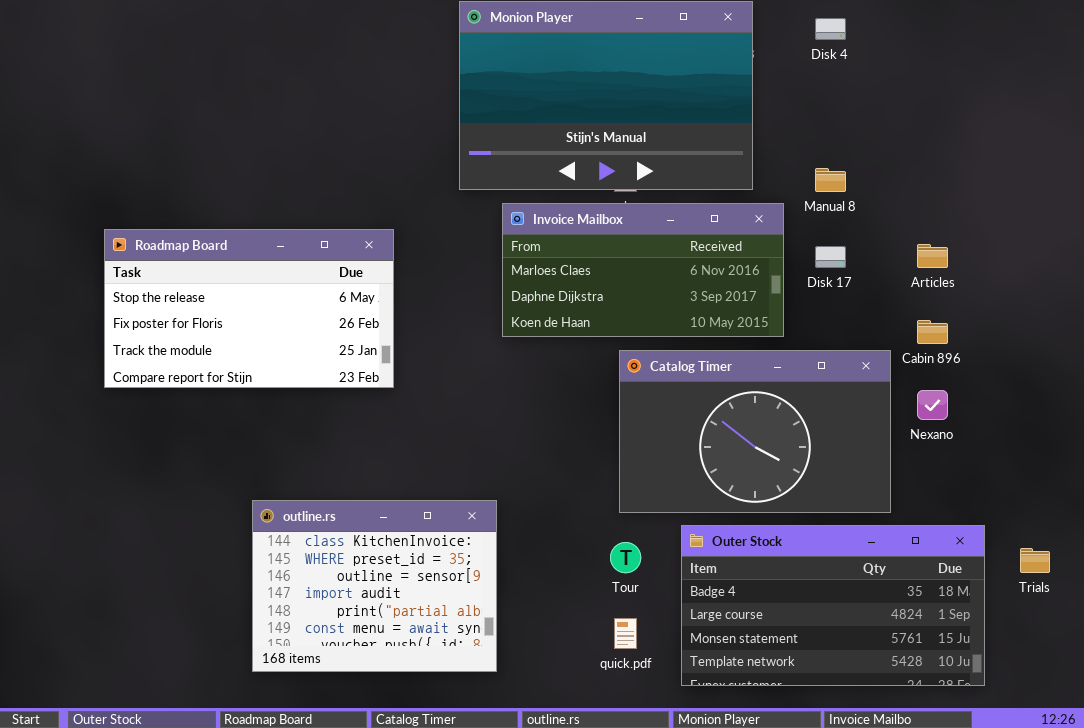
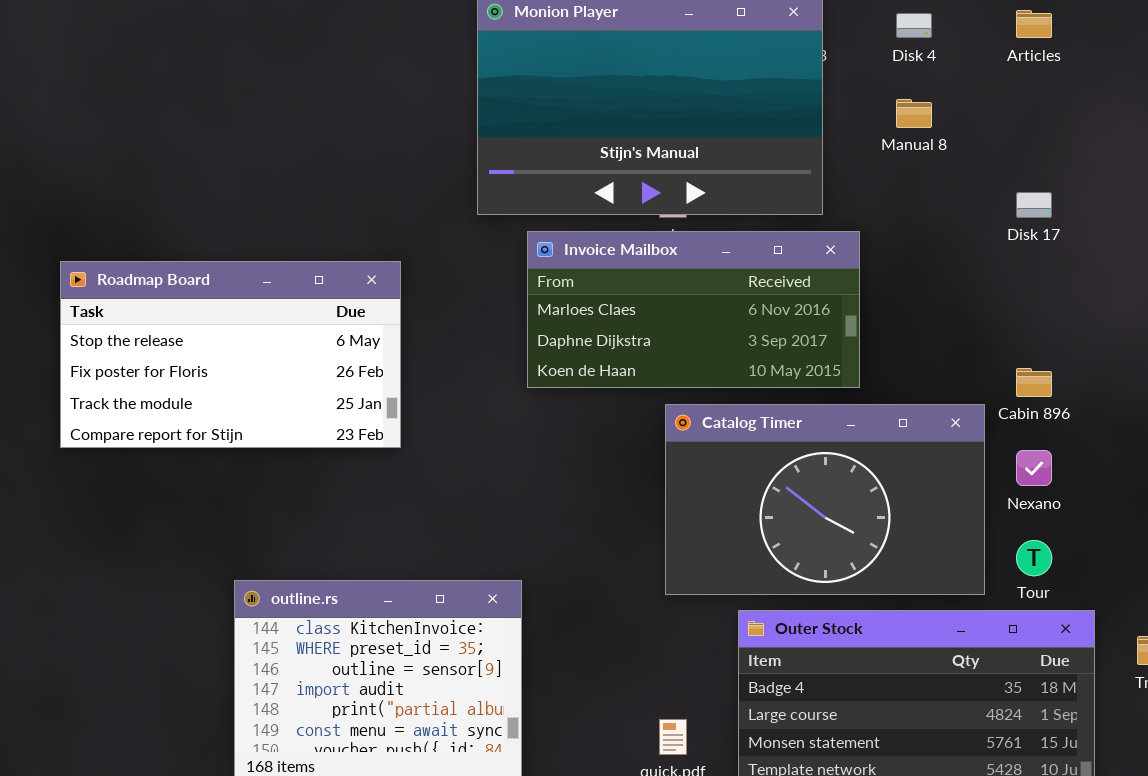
Manual 8: [815,168,846,192] -> [896,99,932,128], moved
Articles: [917,244,948,268] -> [1016,10,1052,38], moved
Disk 17: [815,246,846,268] -> [1016,192,1052,218], moved
Tour: [610,542,641,573] -> [1016,540,1052,576], moved

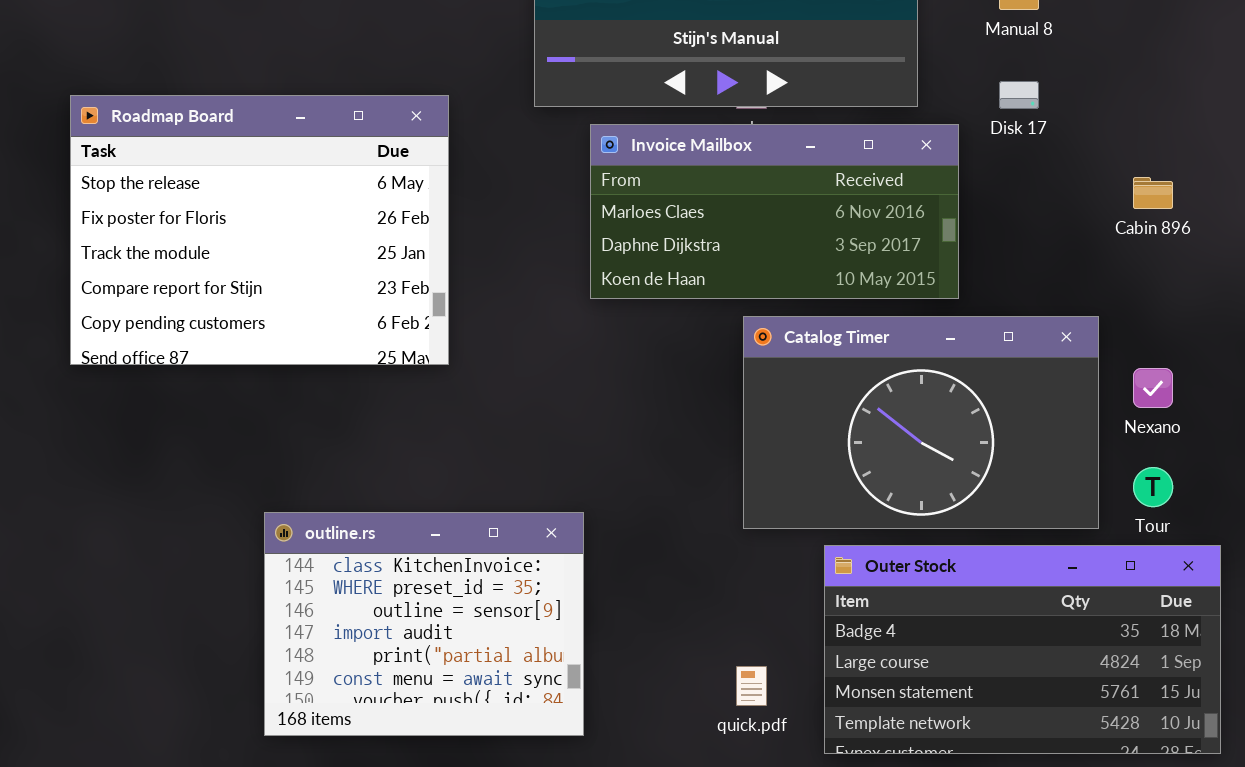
Disk 17: [1016,192,1052,218] -> [999,81,1039,109], moved
Roadmap Board: [60,261,401,448] -> [70,95,449,365], resized
Cabin 896: [1016,368,1052,397] -> [1133,177,1173,209], moved

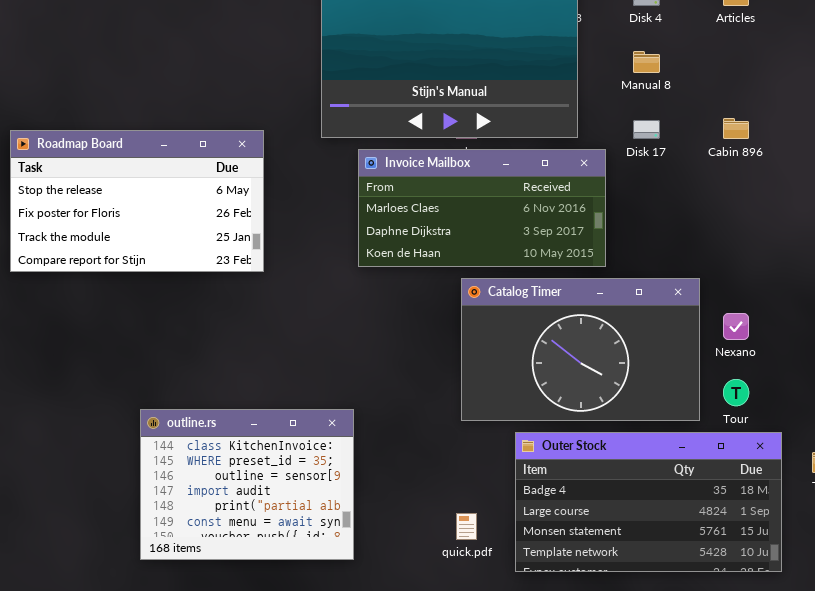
Roadmap Board: [70,95,449,365] -> [10,130,264,272], resized
Cabin 896: [1133,177,1173,209] -> [723,118,749,139], moved

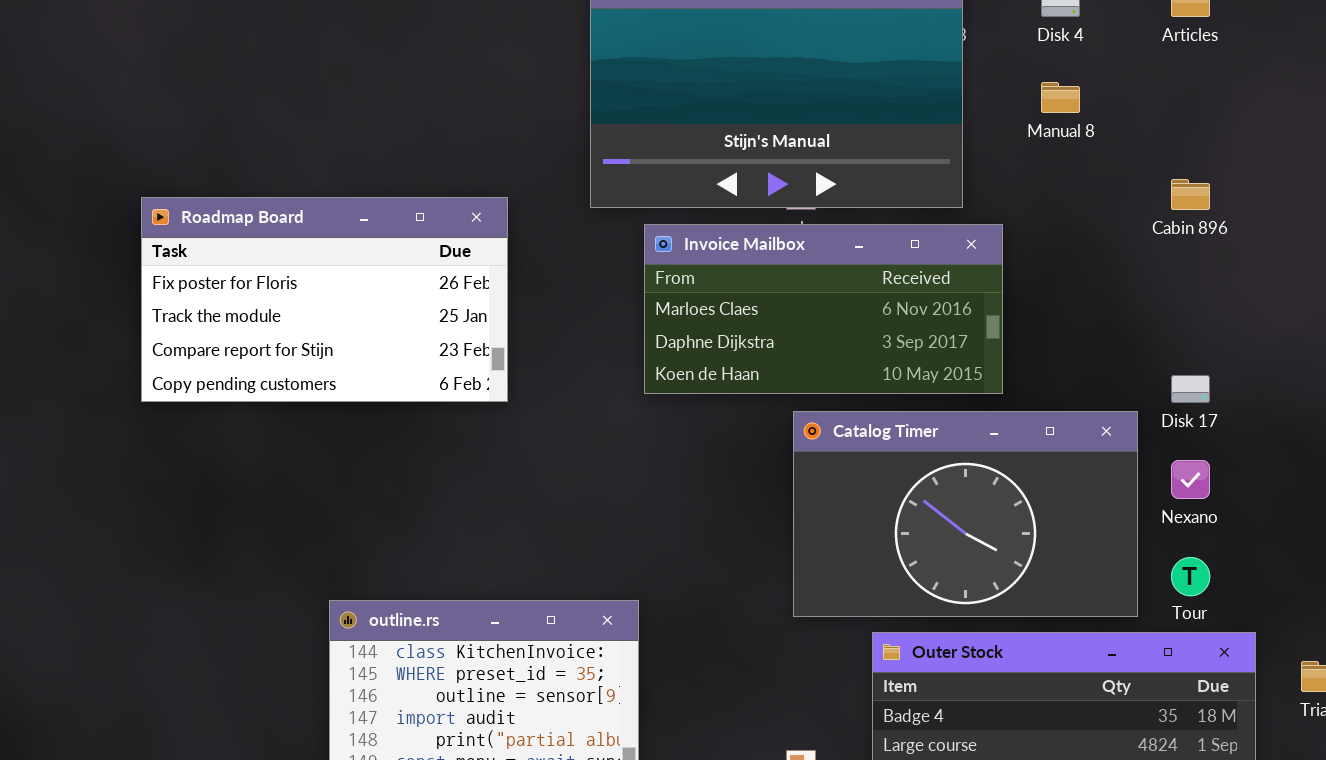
Disk 17: [633,120,660,139] -> [1171,375,1210,403], moved
Roadmap Board: [10,130,264,272] -> [141,197,508,402], scrolled down 1 row

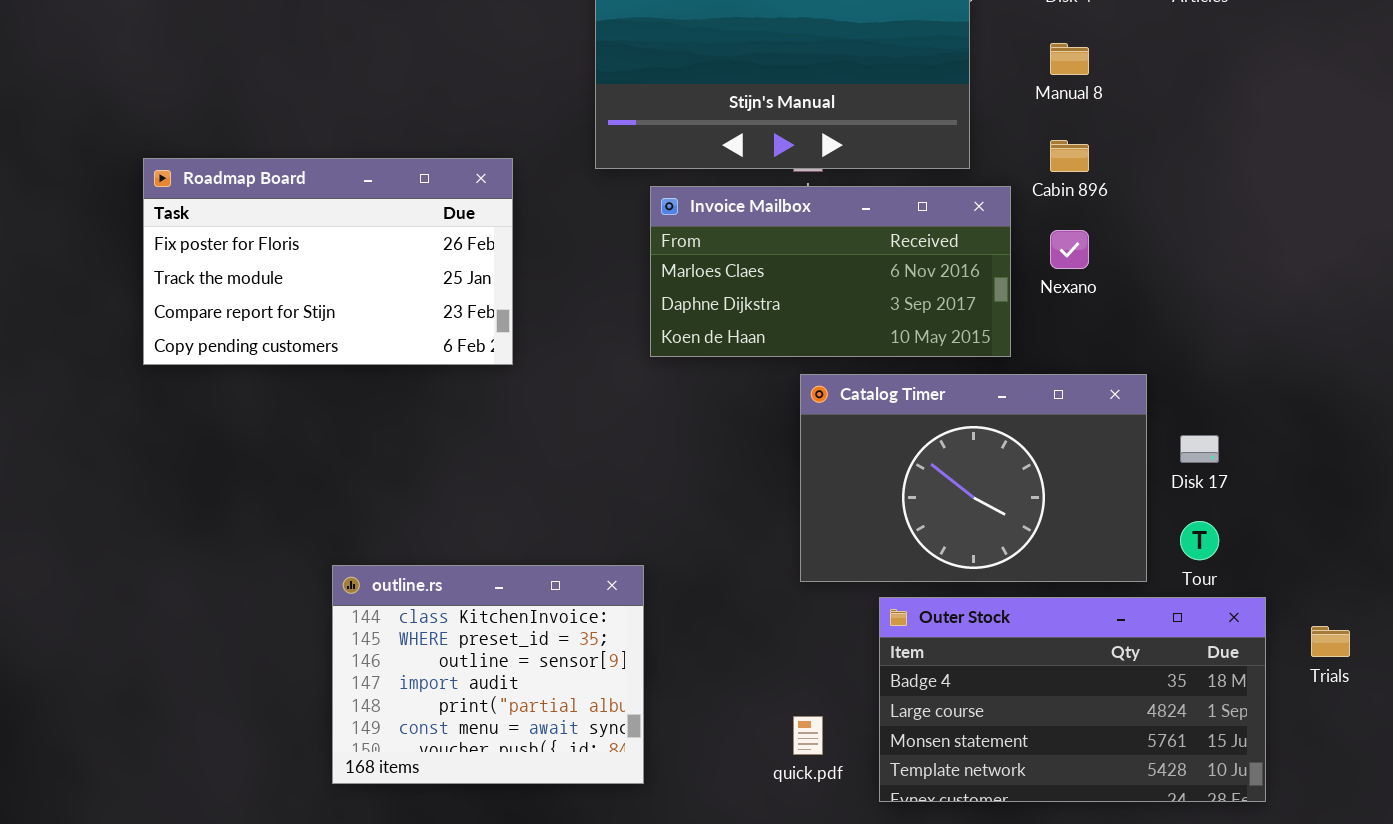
Cabin 896: [1171,179,1210,210] -> [1050,140,1089,172], moved
Disk 17: [1171,375,1210,403] -> [1180,435,1219,463], moved
Nexano: [1171,460,1210,499] -> [1050,230,1089,269], moved

